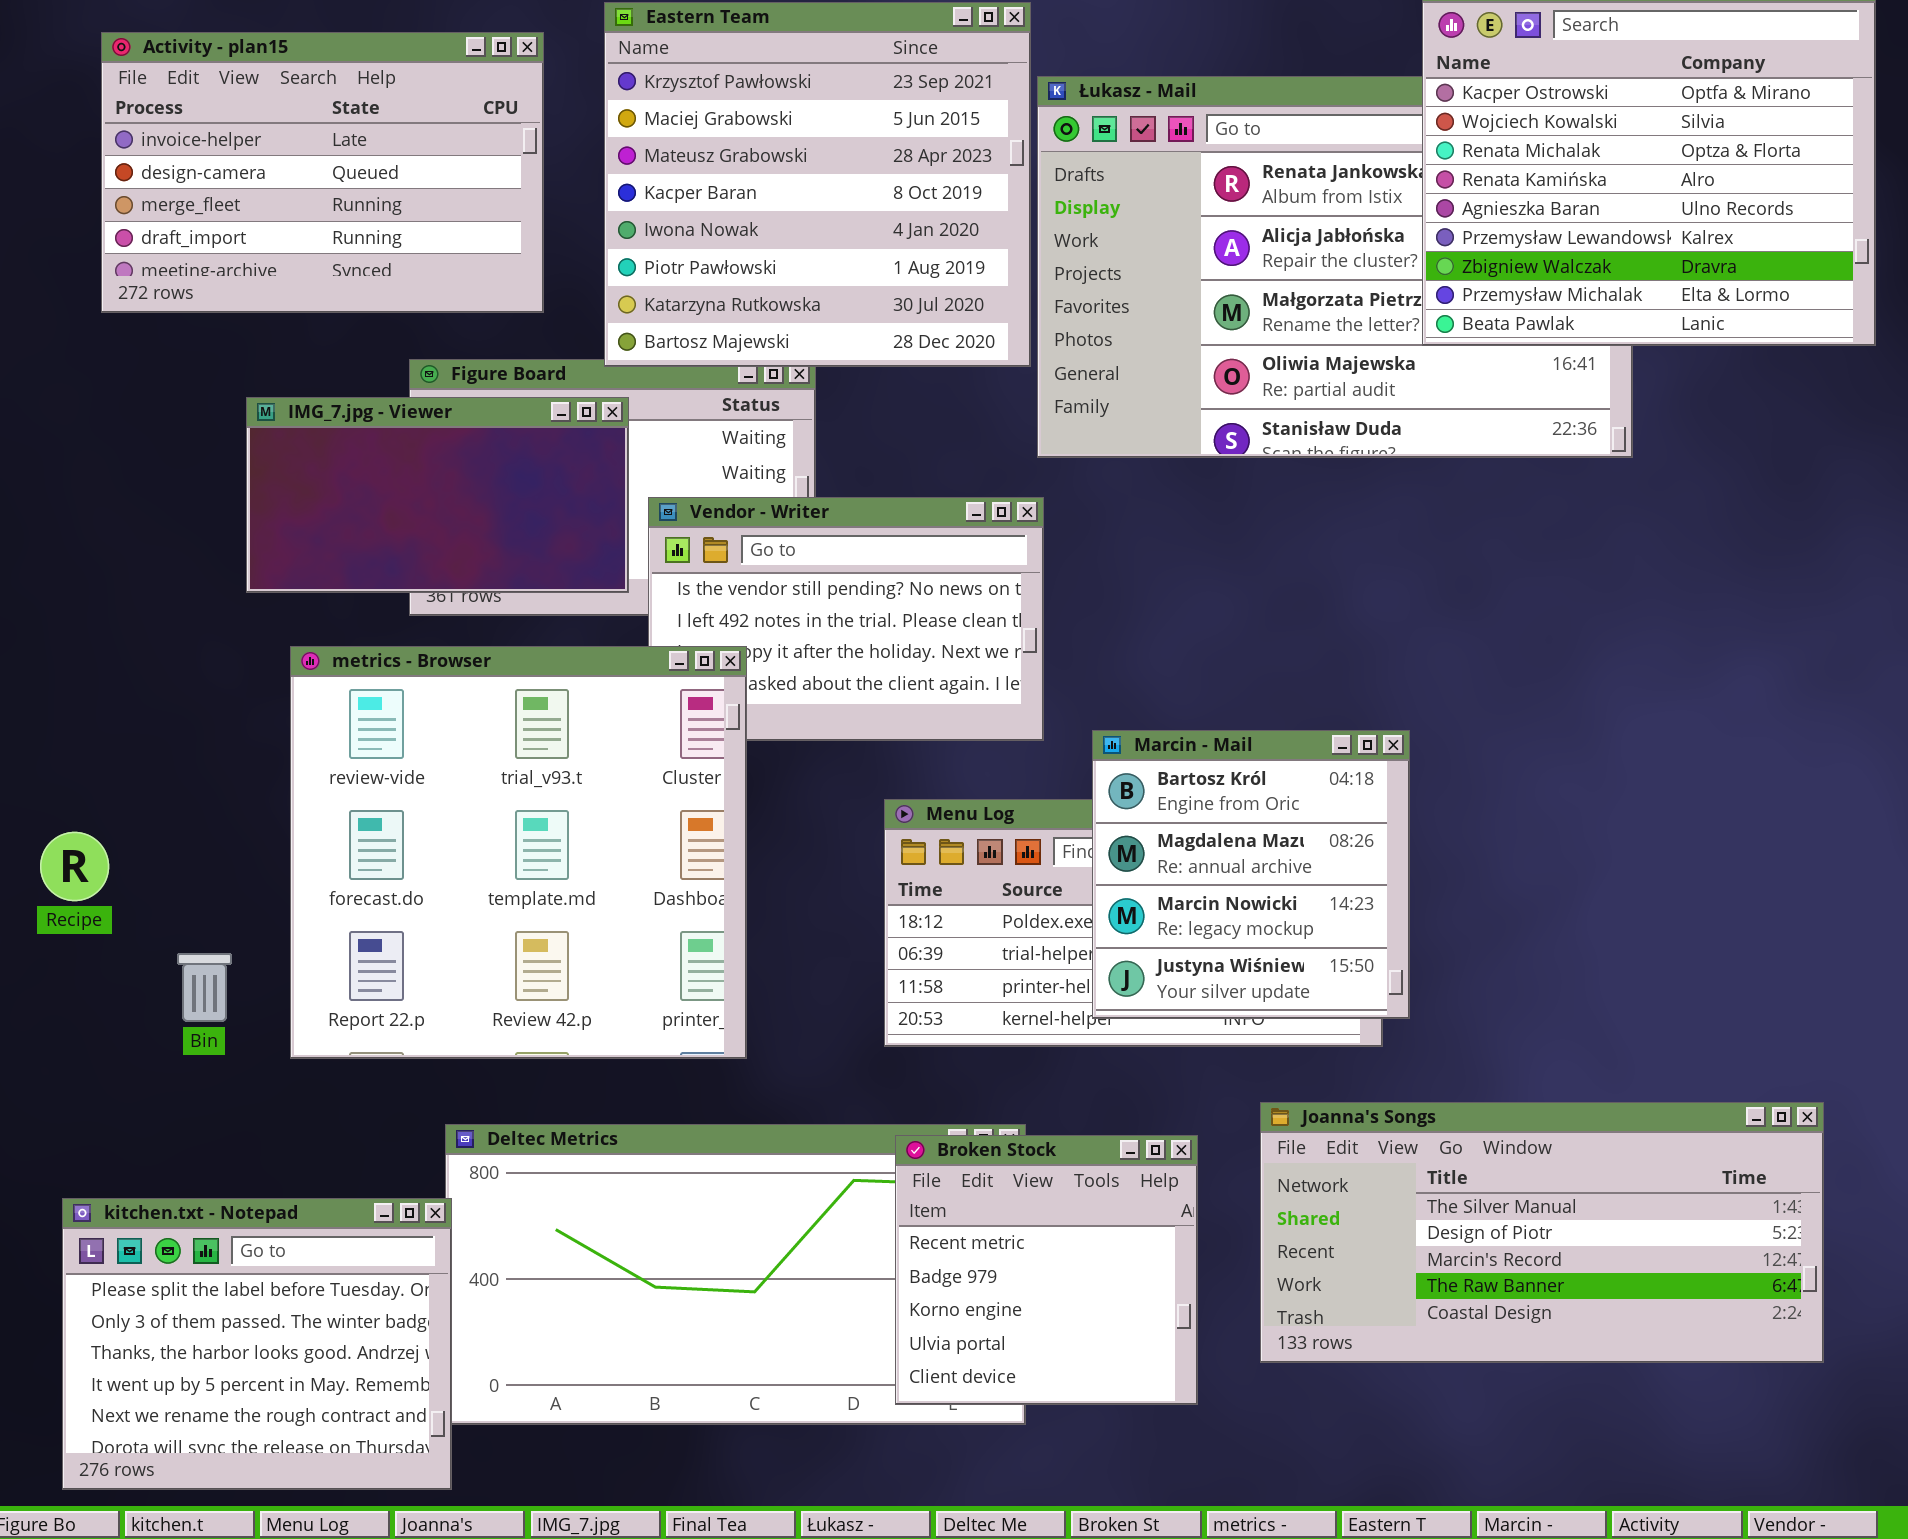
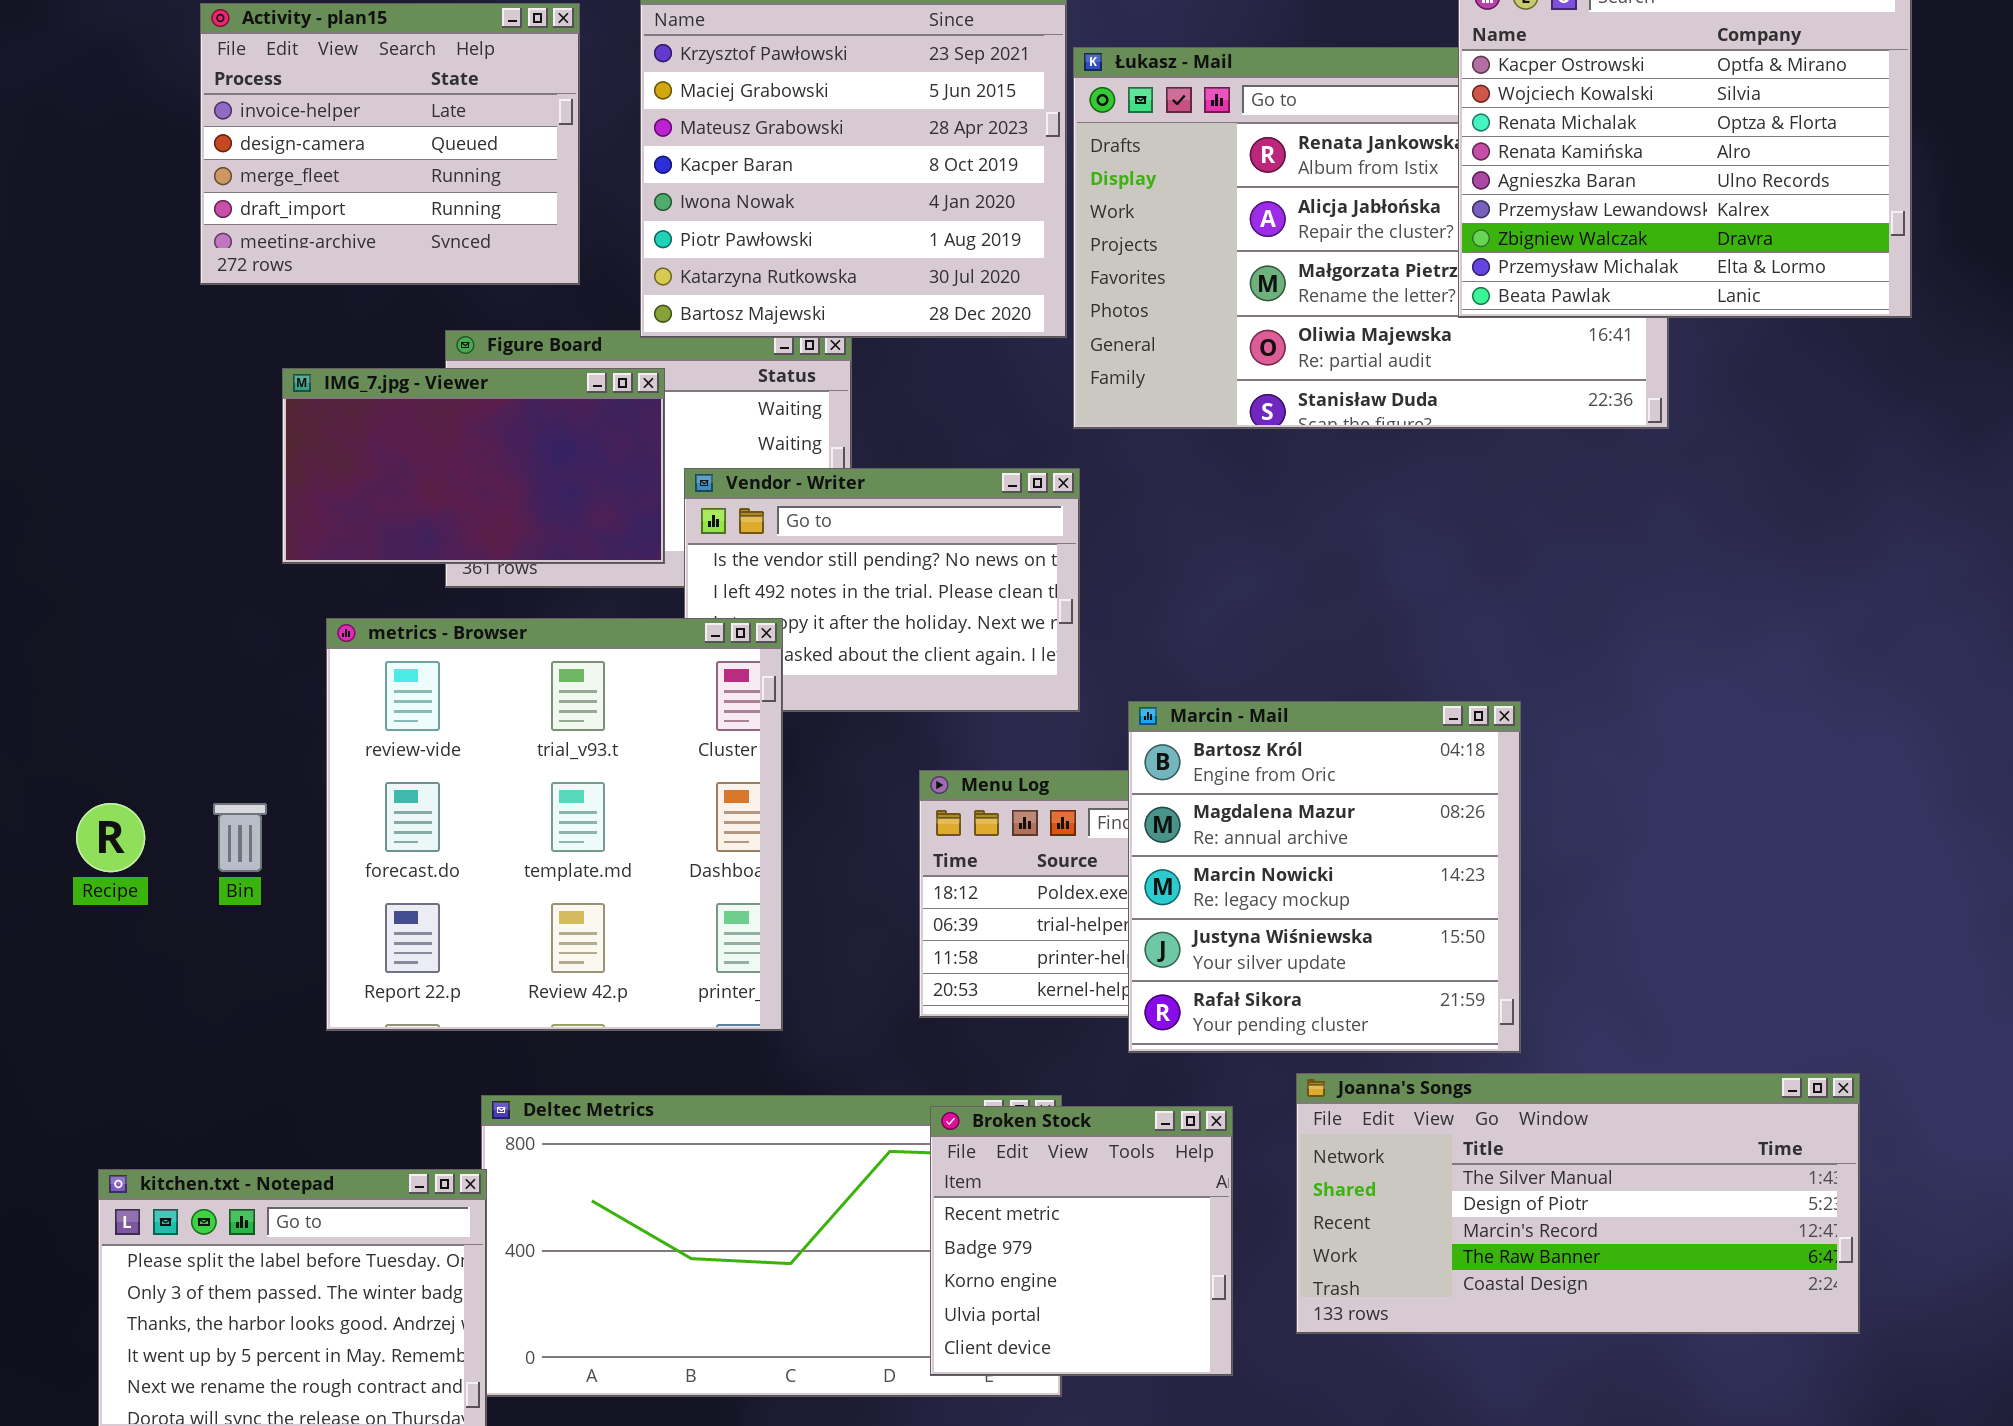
Activity - plan15: [101,32,544,313] -> [200,3,580,285], resized
Marcin - Mail: [1092,730,1410,1019] -> [1128,701,1521,1053], resized
Bin: [177,953,232,1022] -> [213,803,267,872], moved

